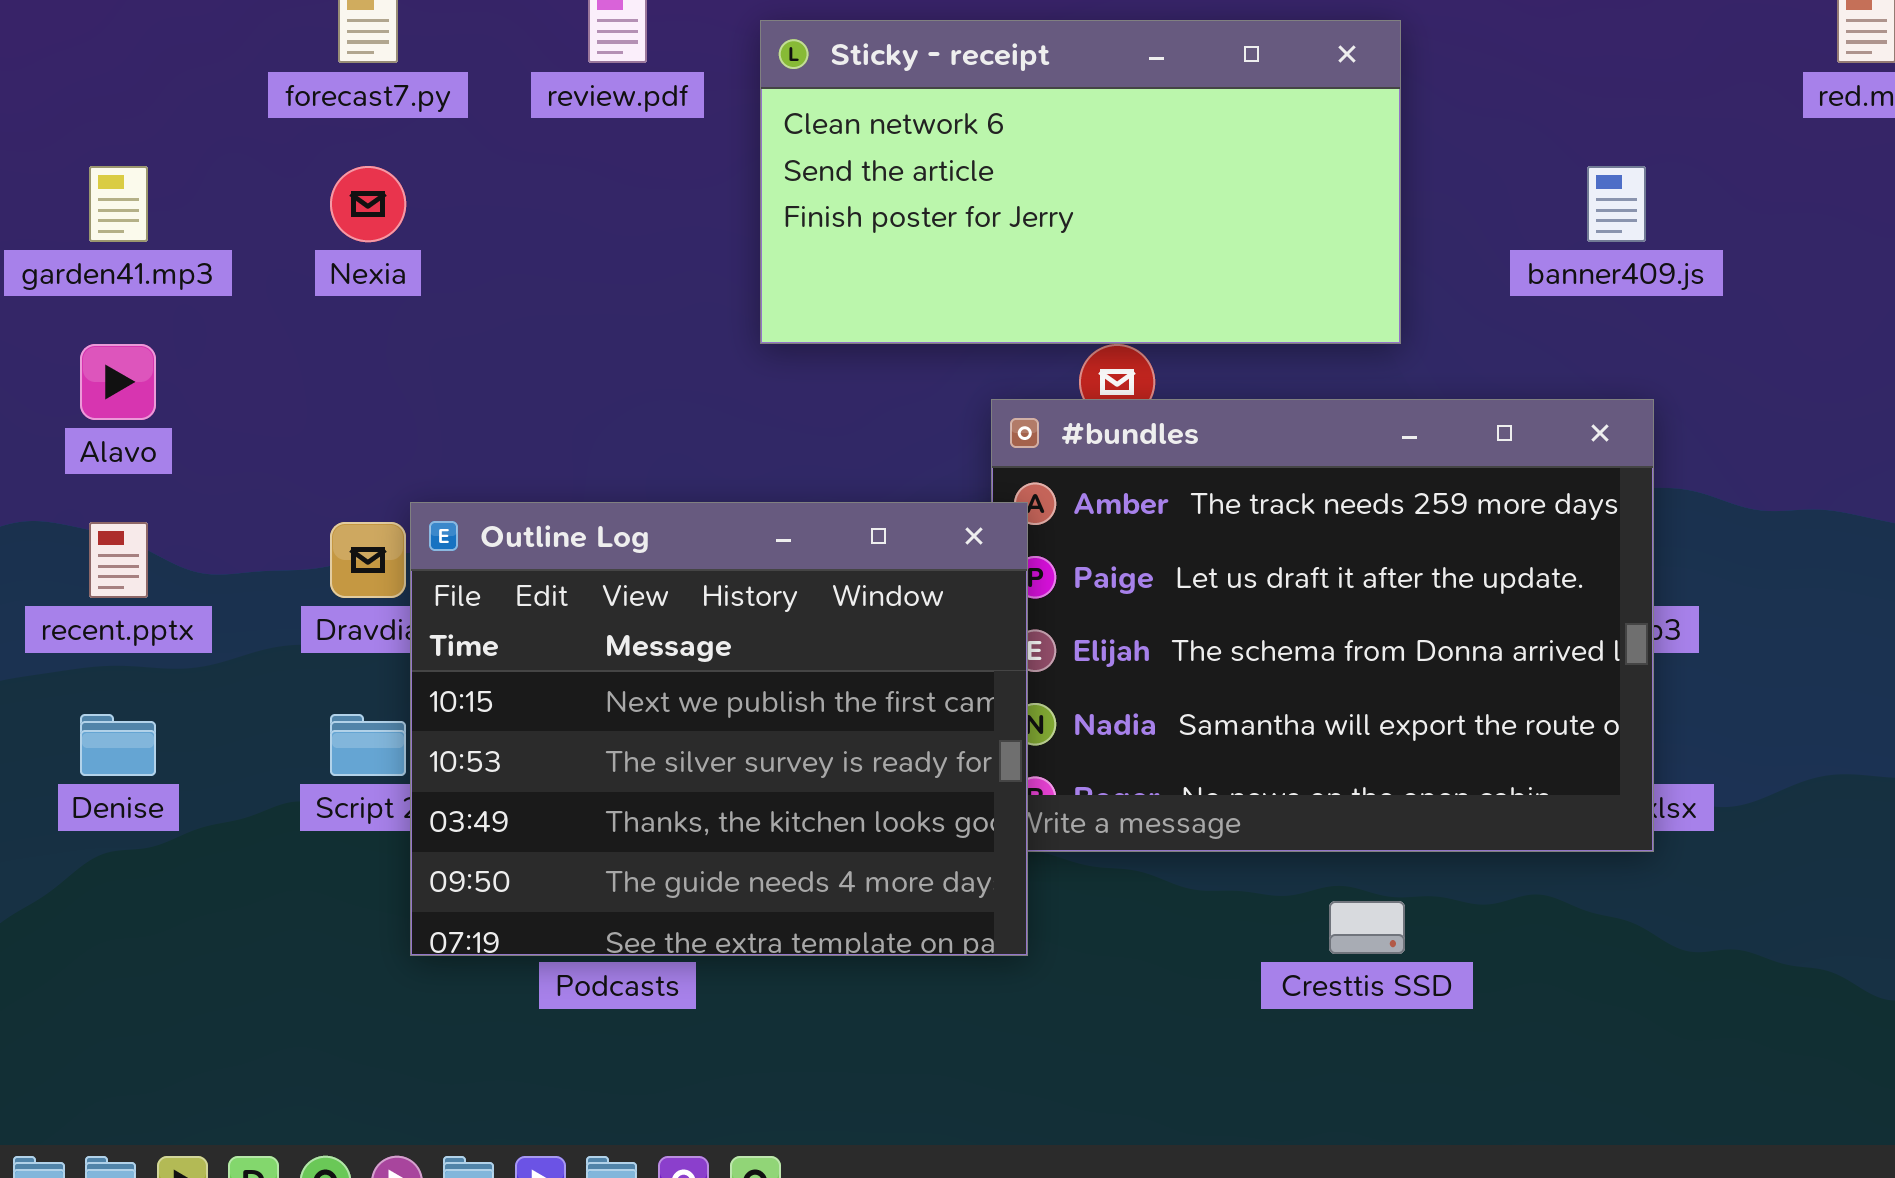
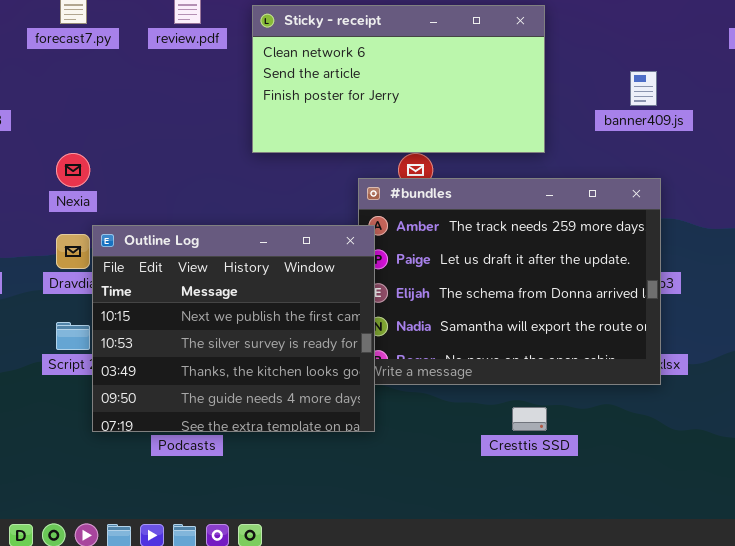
Nexia: [330,166,406,242] -> [56,153,90,187], moved

